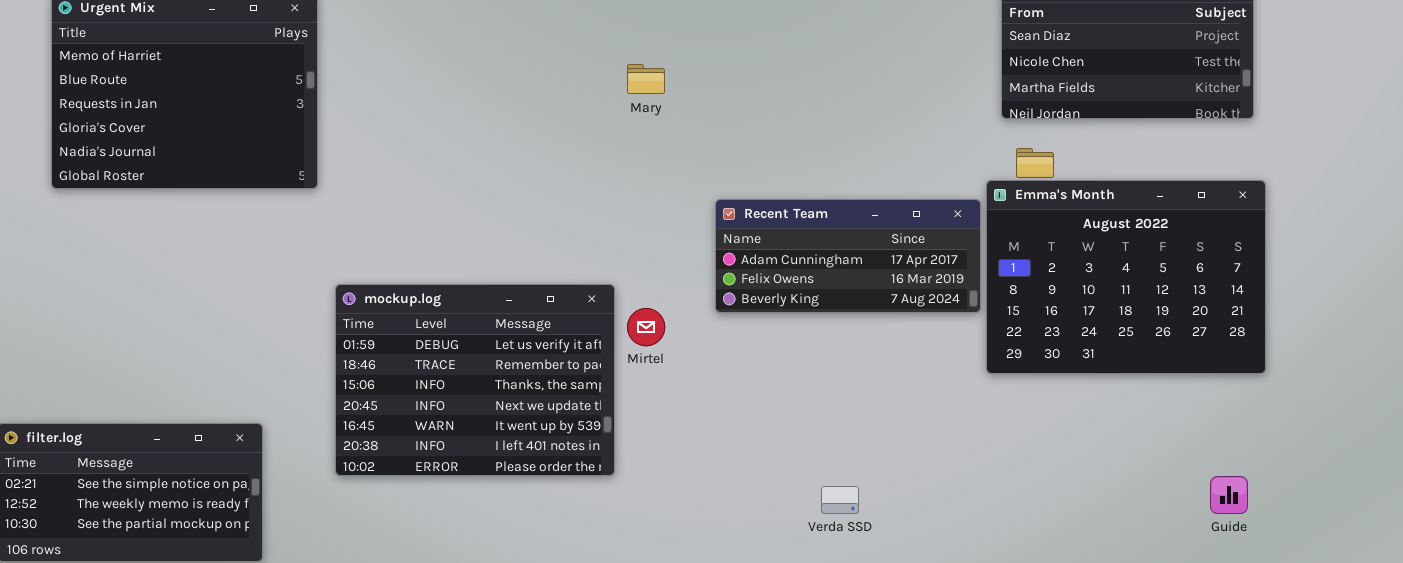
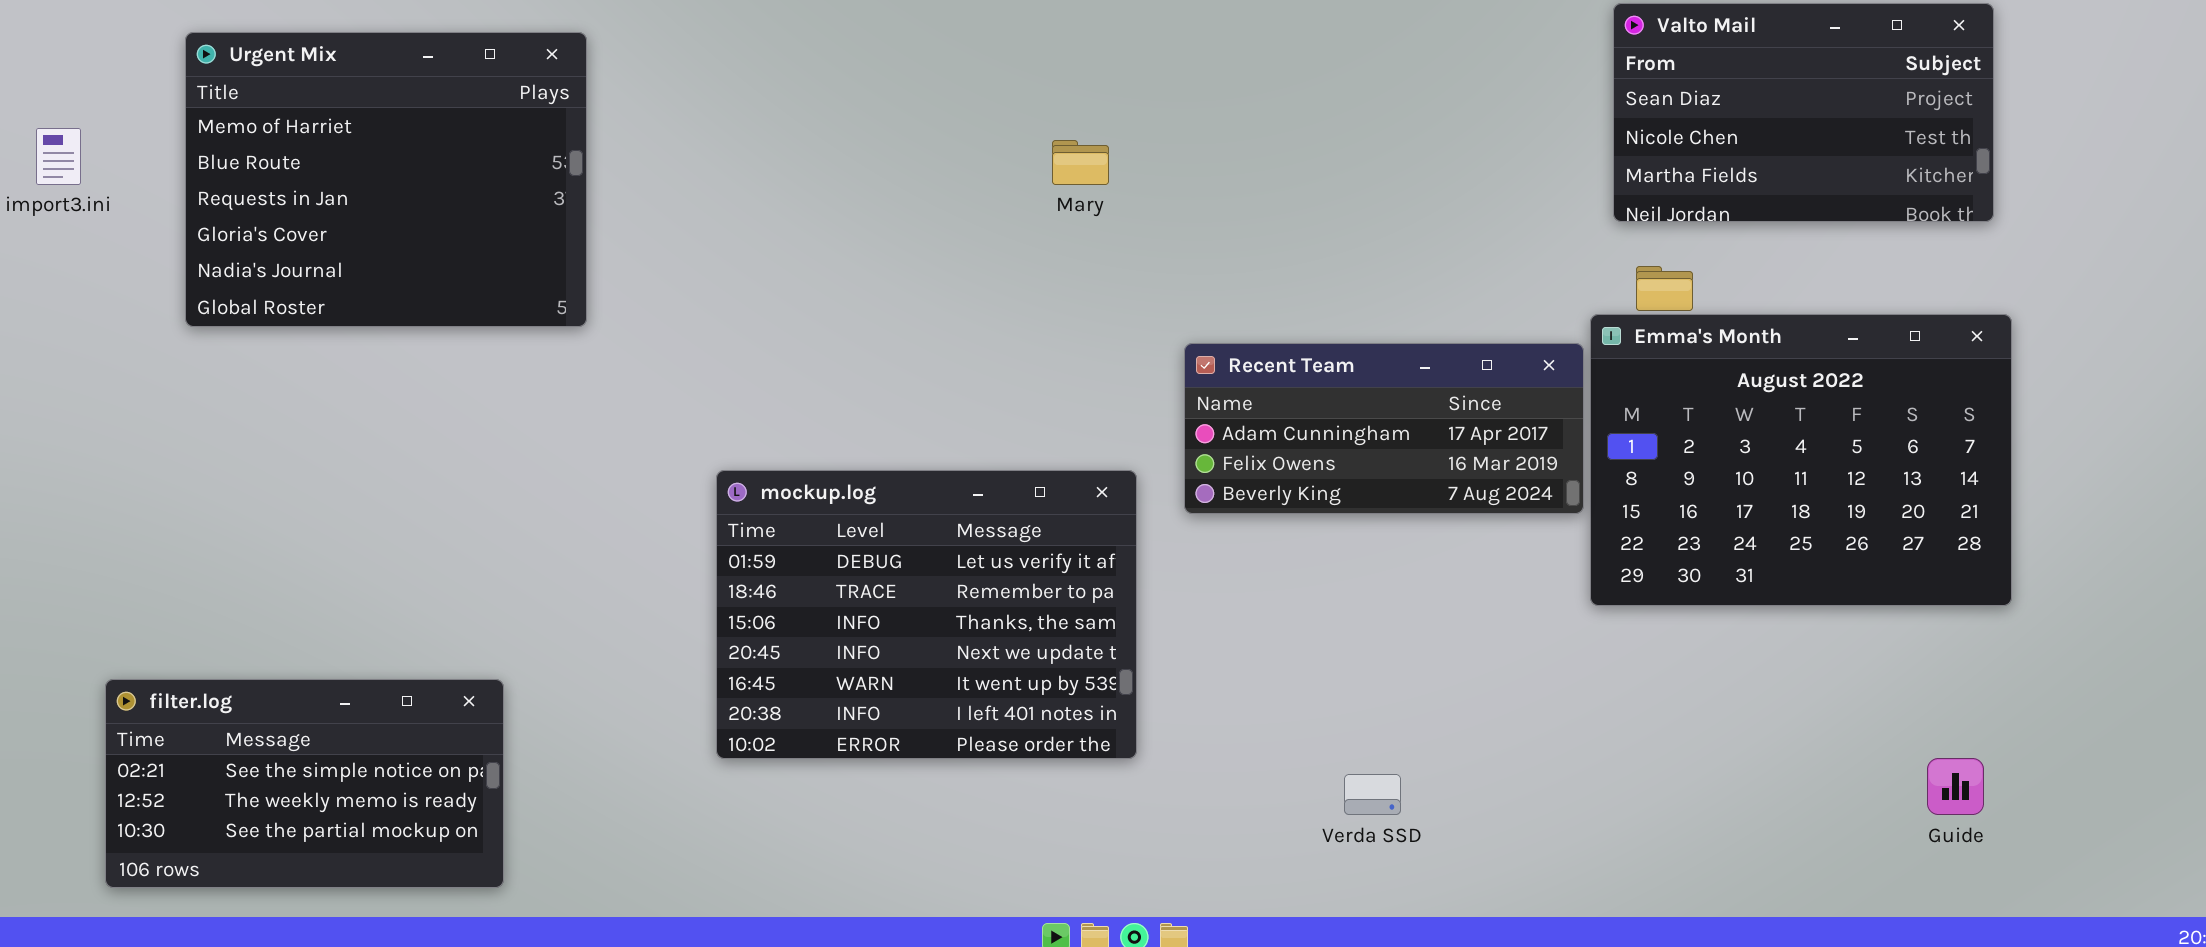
mockup.log: [335,284,615,476] -> [716,470,1137,759], moved

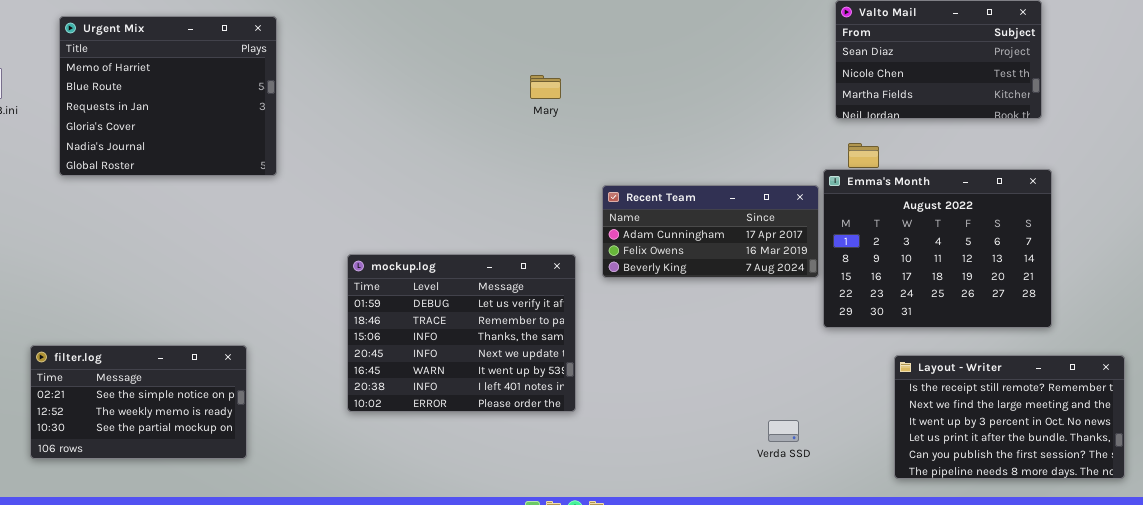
Layout - Writer: none -> [894,355,1125,479], opened
filter.log: [105,679,504,888] -> [30,345,247,459], moved
Verda SSD: [1344,774,1401,815] -> [768,420,799,442], moved

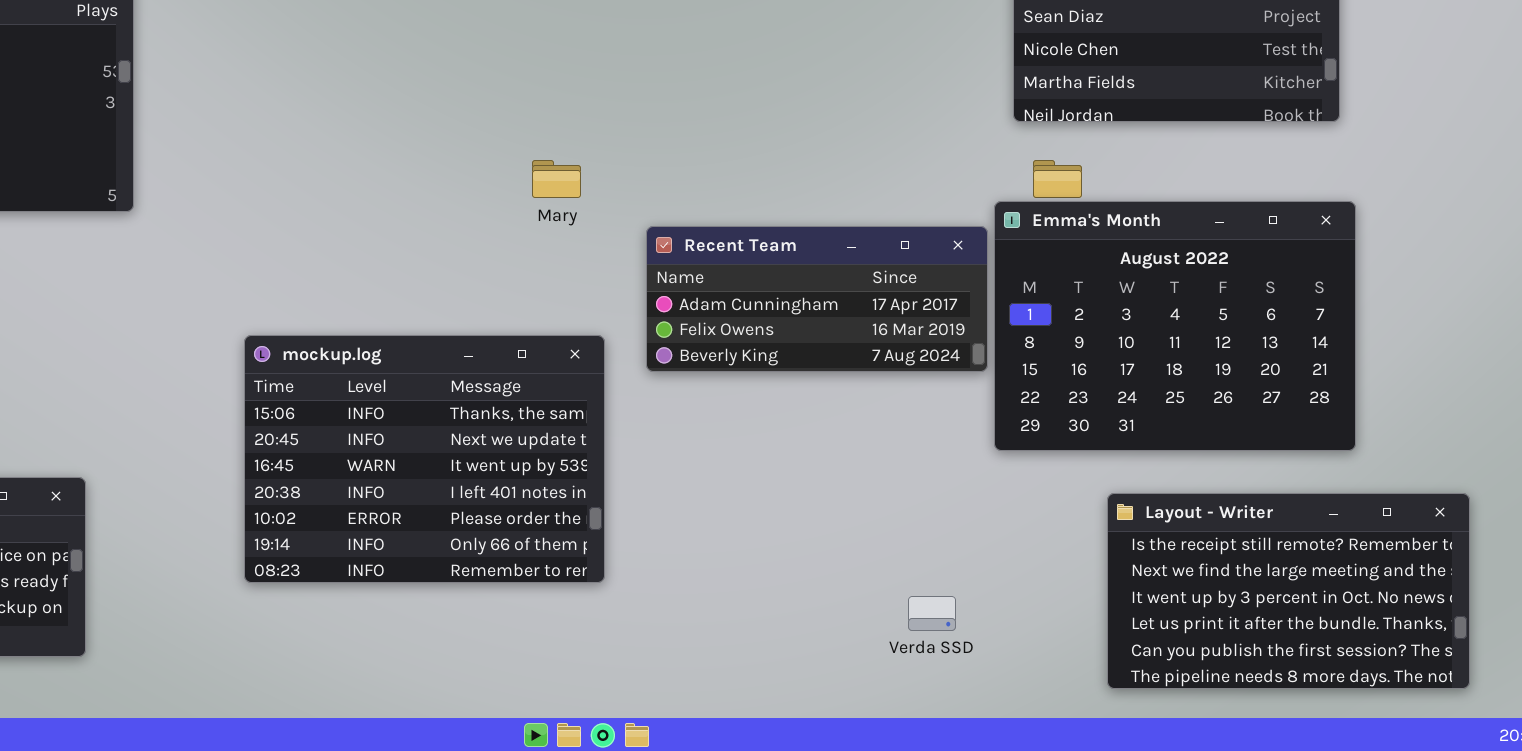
Mary: [530,75,561,99] -> [532,160,581,198], moved
mockup.log: [347,254,576,412] -> [244,335,605,583], scrolled down 2 rows

